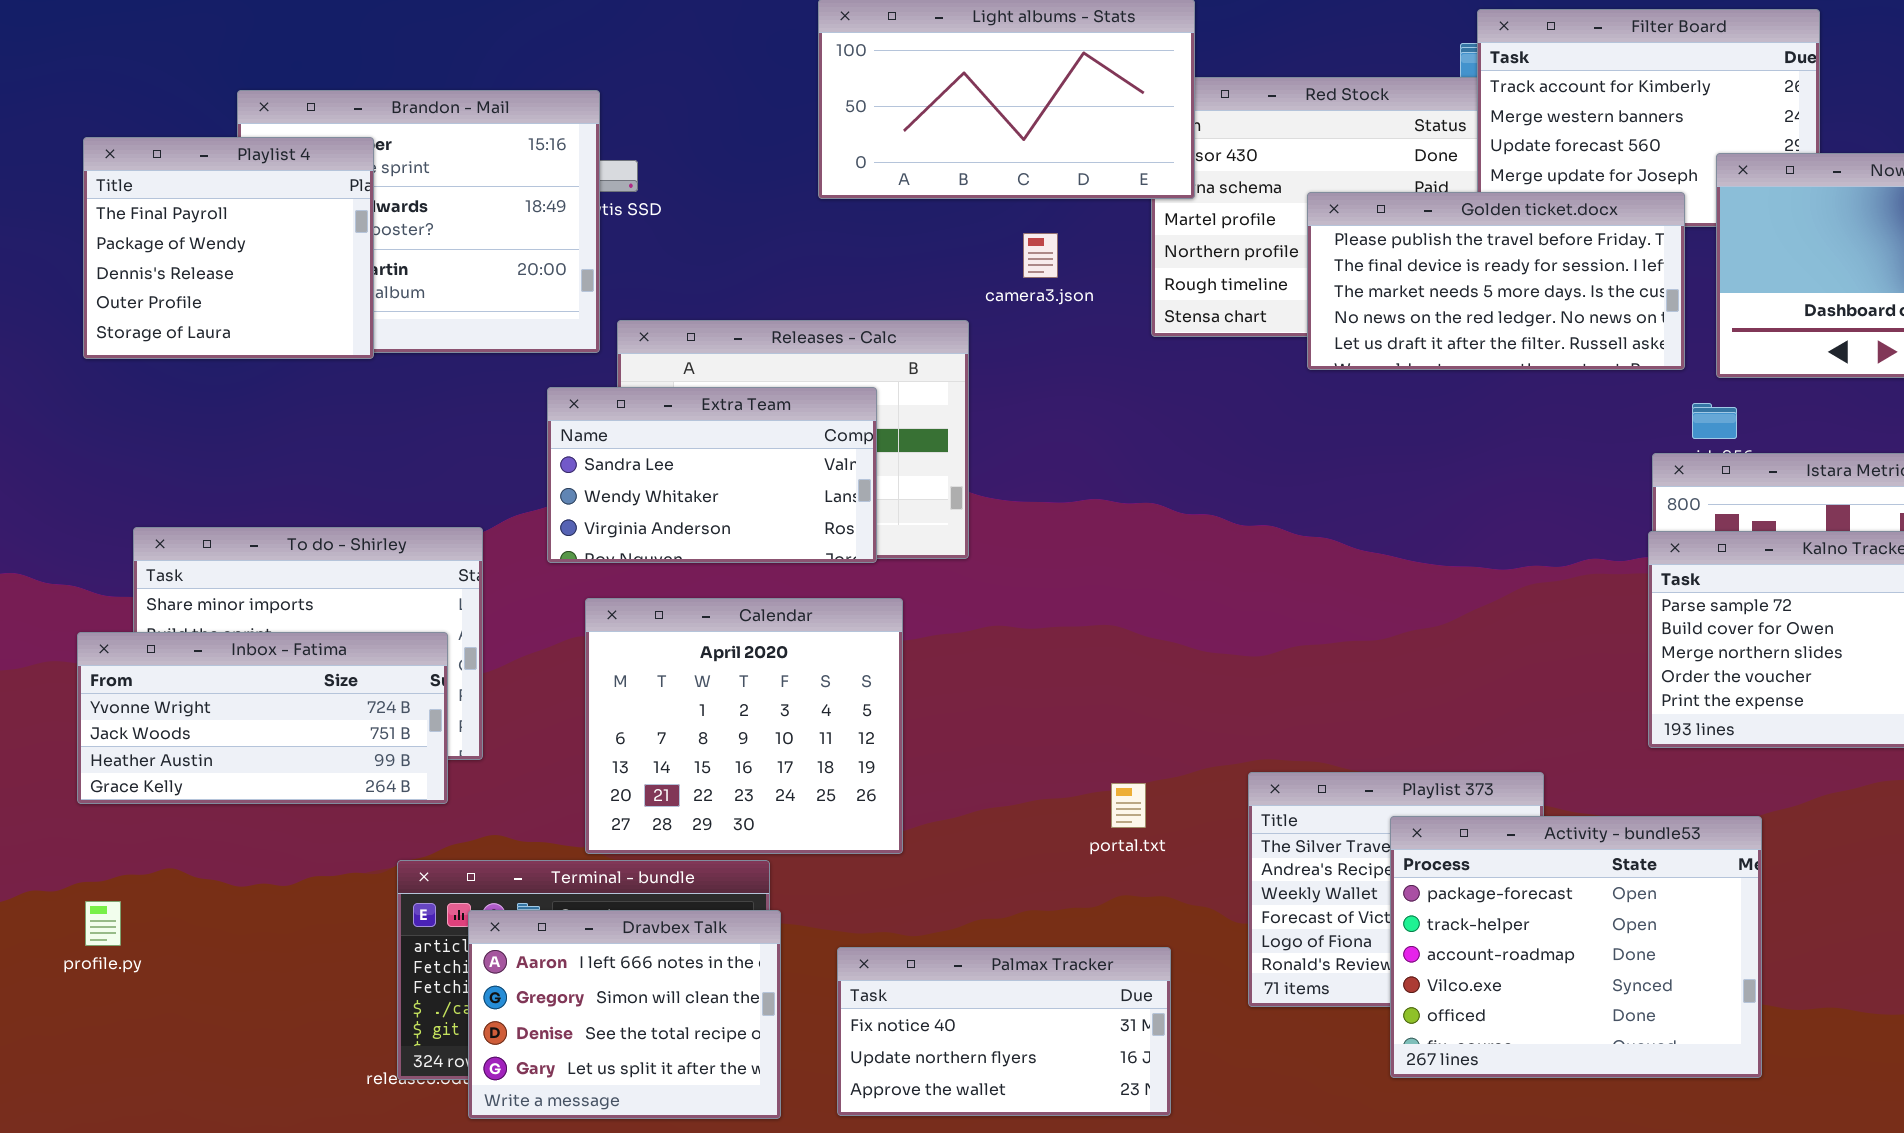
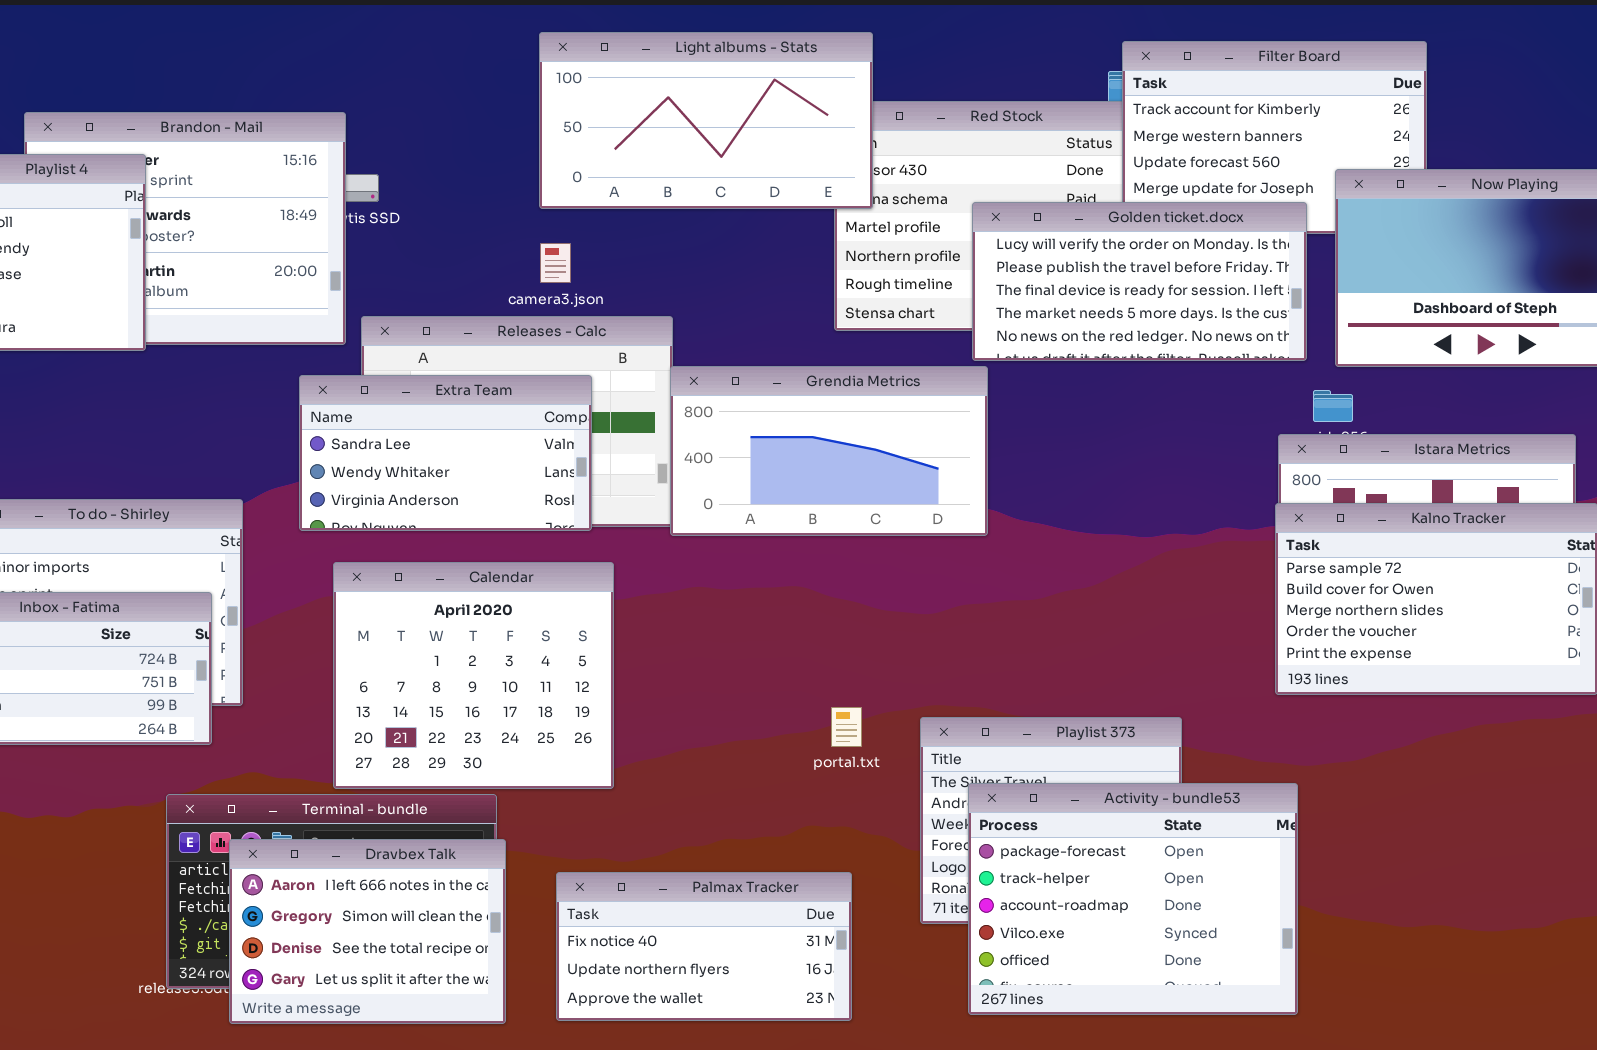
Golden ticket.docx: [1307,192,1685,370] -> [972,202,1307,361], scrolled up 1 row
camera3.json: [1023,233,1058,278] -> [540,243,571,283], moved
Grendia Metrics: none -> [670,366,988,536], opened
portal.txt: [1111,783,1146,828] -> [831,707,862,747], moved
Activity - bundle53: [1390,816,1762,1078] -> [968,783,1298,1015], moved

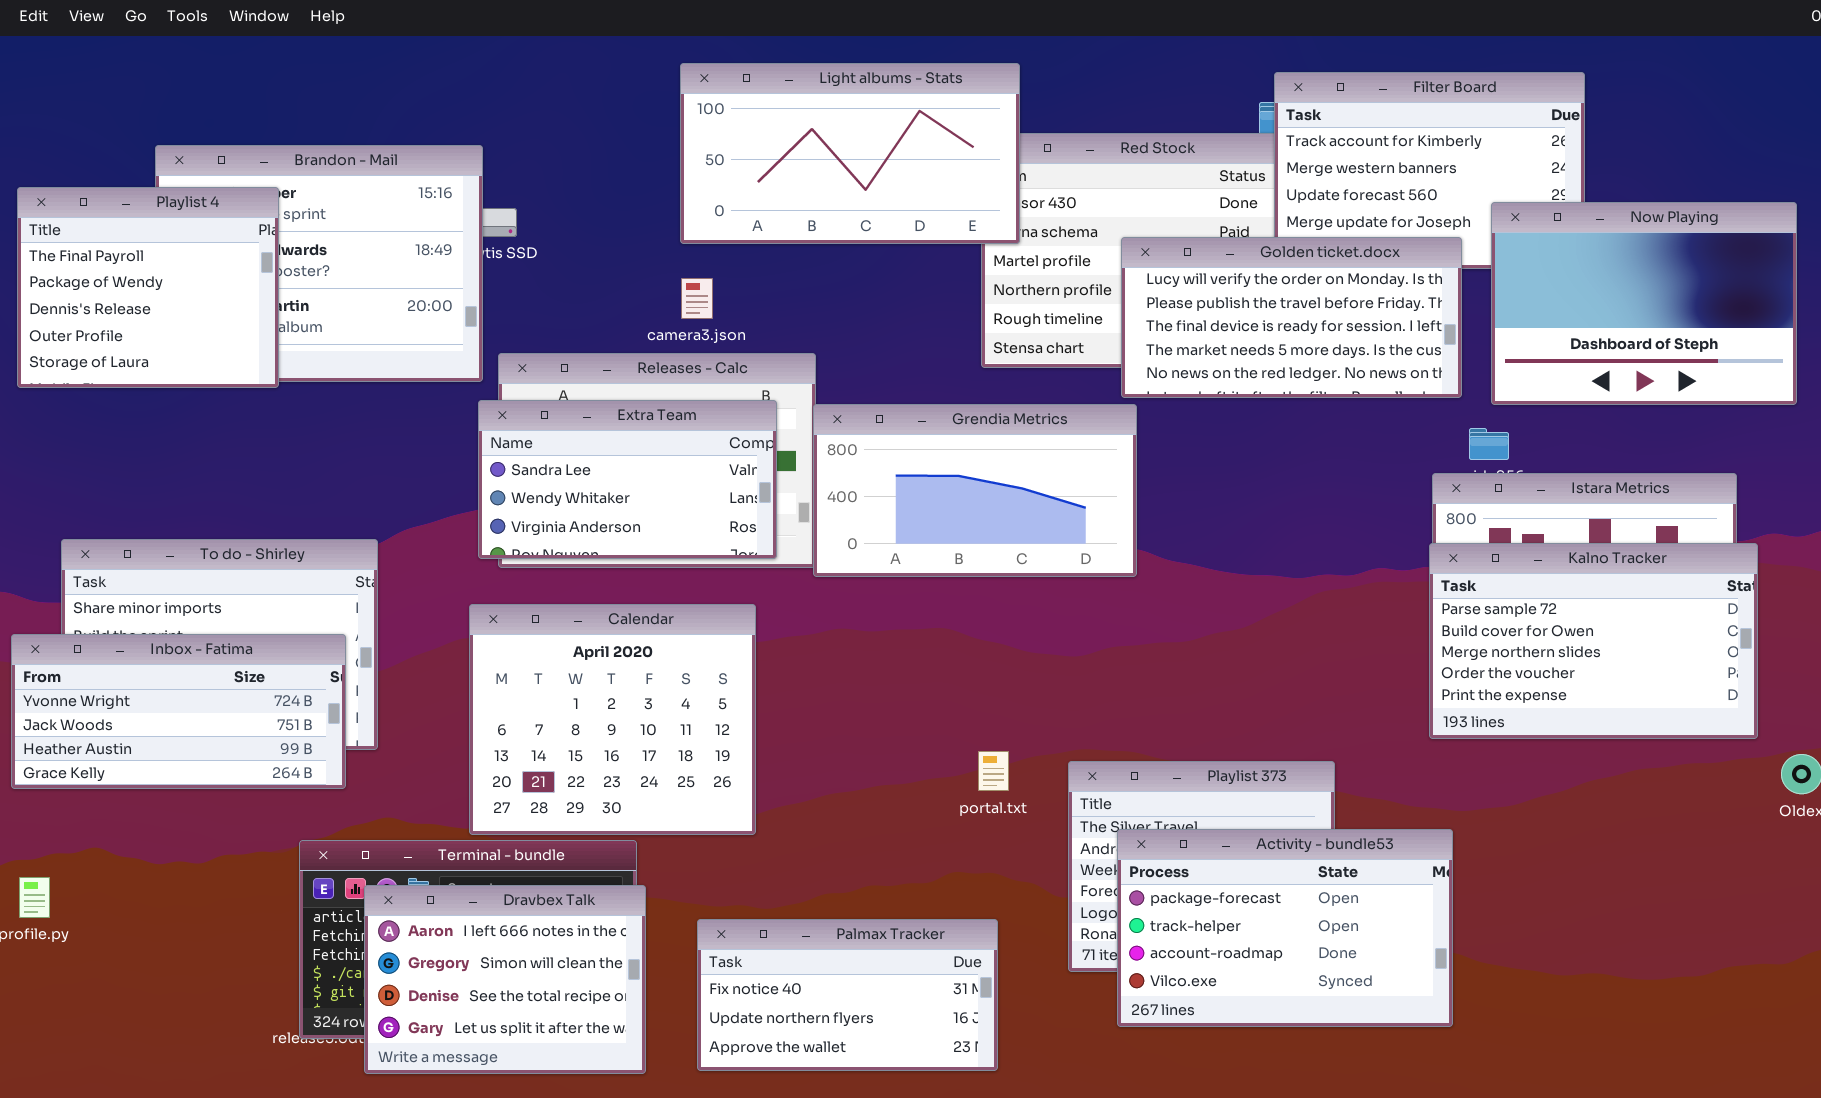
Extra Team: [299,375,592,531] -> [478,400,777,559], moved
Activity - bundle53: [968,783,1298,1015] -> [1117,829,1453,1027], resized

